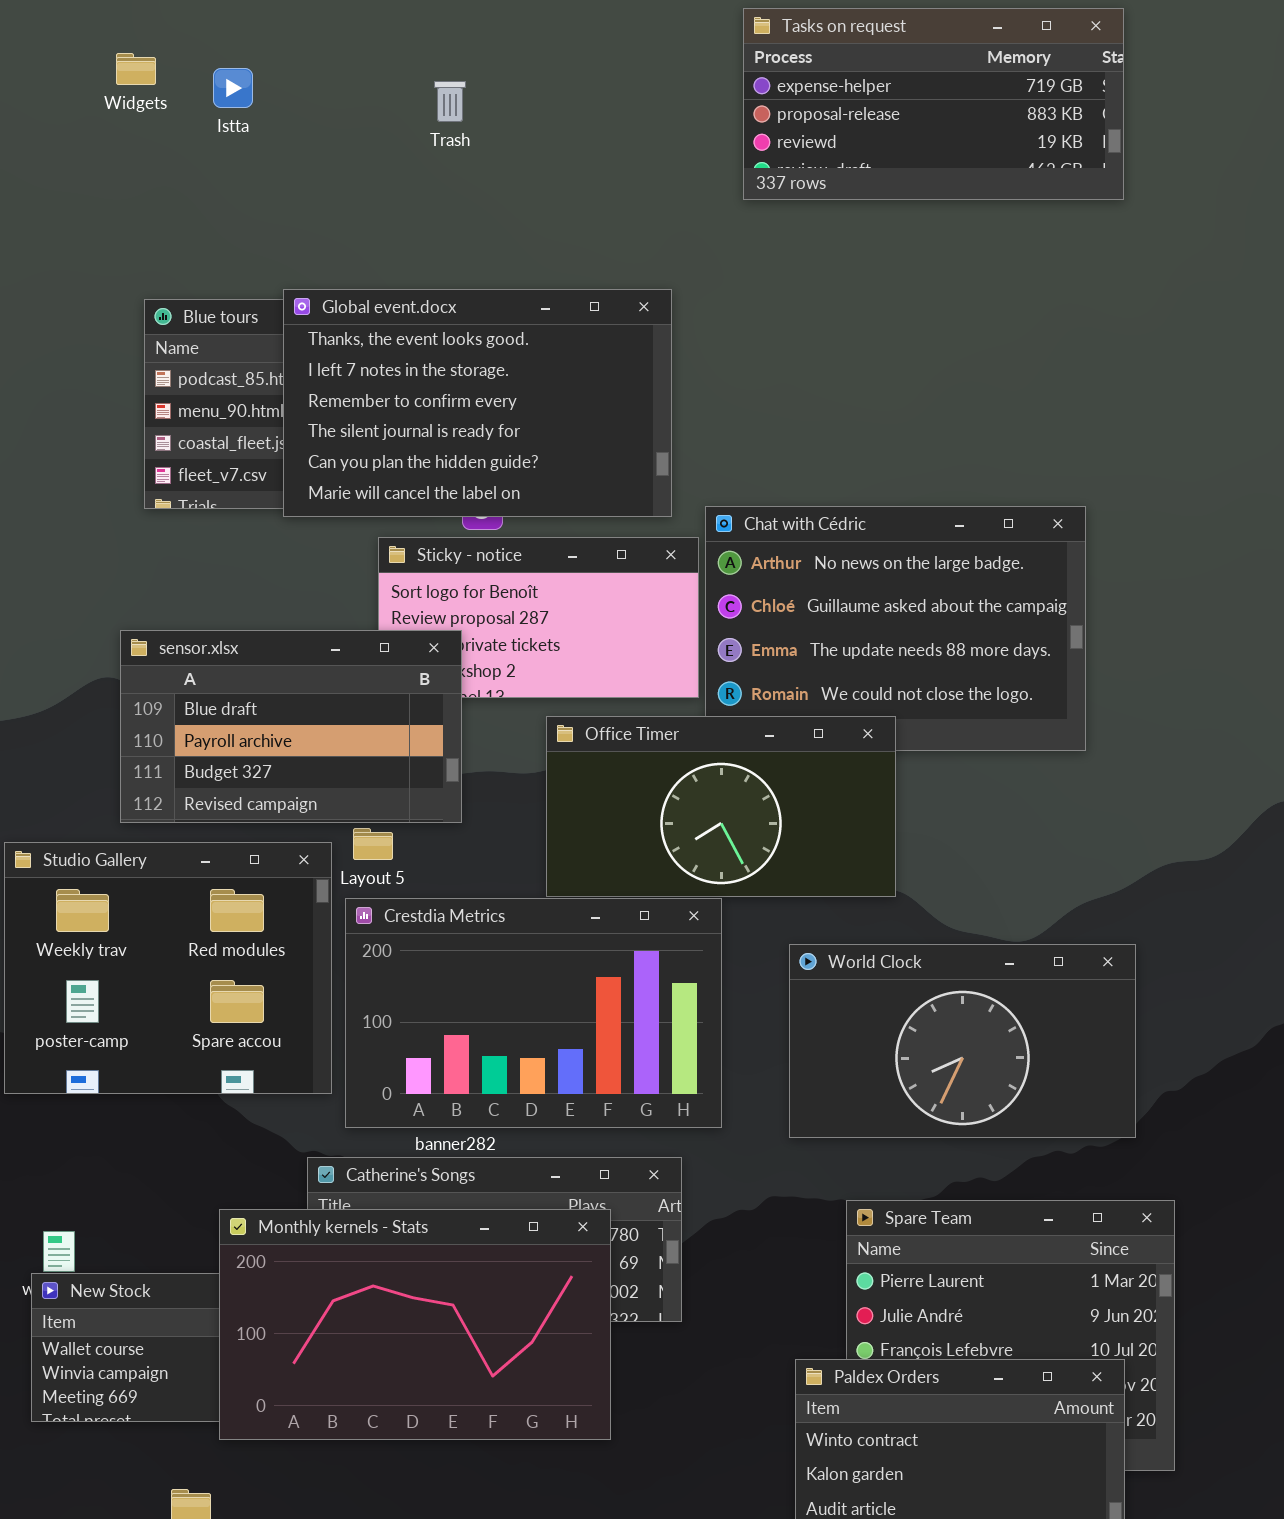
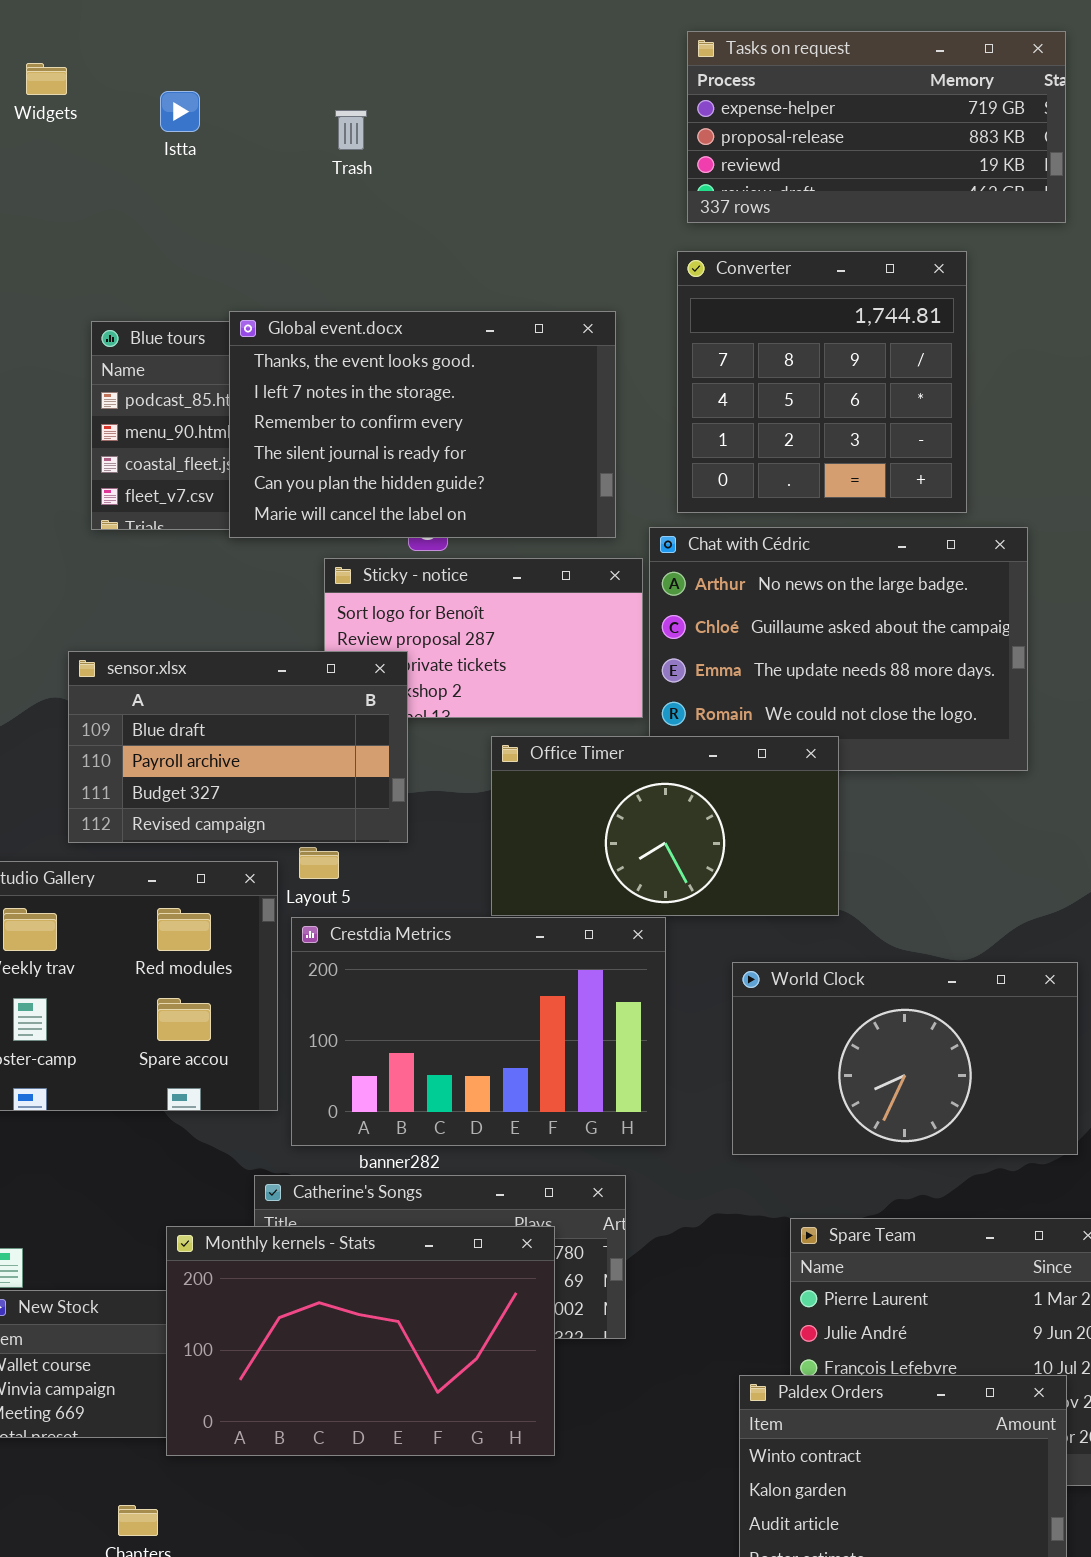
Widgets: [116,53,156,85] -> [26,63,67,95], moved
Trash: [434,81,466,122] -> [335,110,367,150], moved
Converter: none -> [677,251,967,513], opened

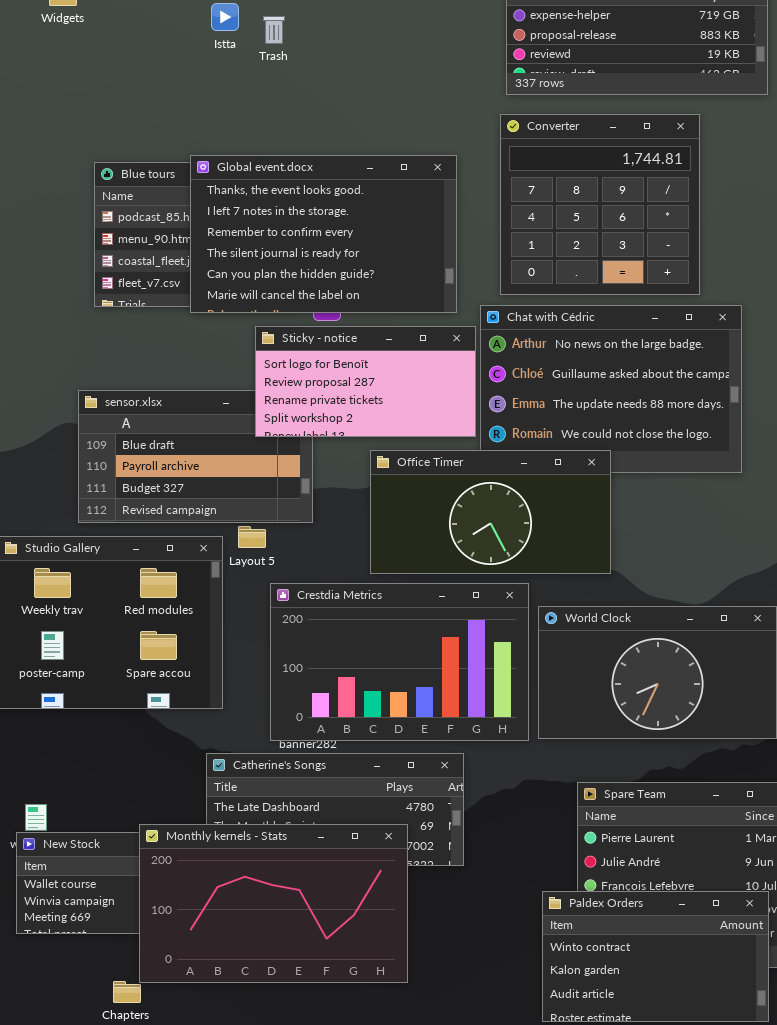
Istta: [160,91,200,132] -> [211,3,239,31], moved
Sticky - notice: [324,558,643,718] -> [255,326,476,437], raised
Crestdia Metrics: [291,917,666,1146] -> [270,583,529,741], moved
Monthly kernels - Stats: [166,1226,555,1456] -> [139,824,408,983], moved

